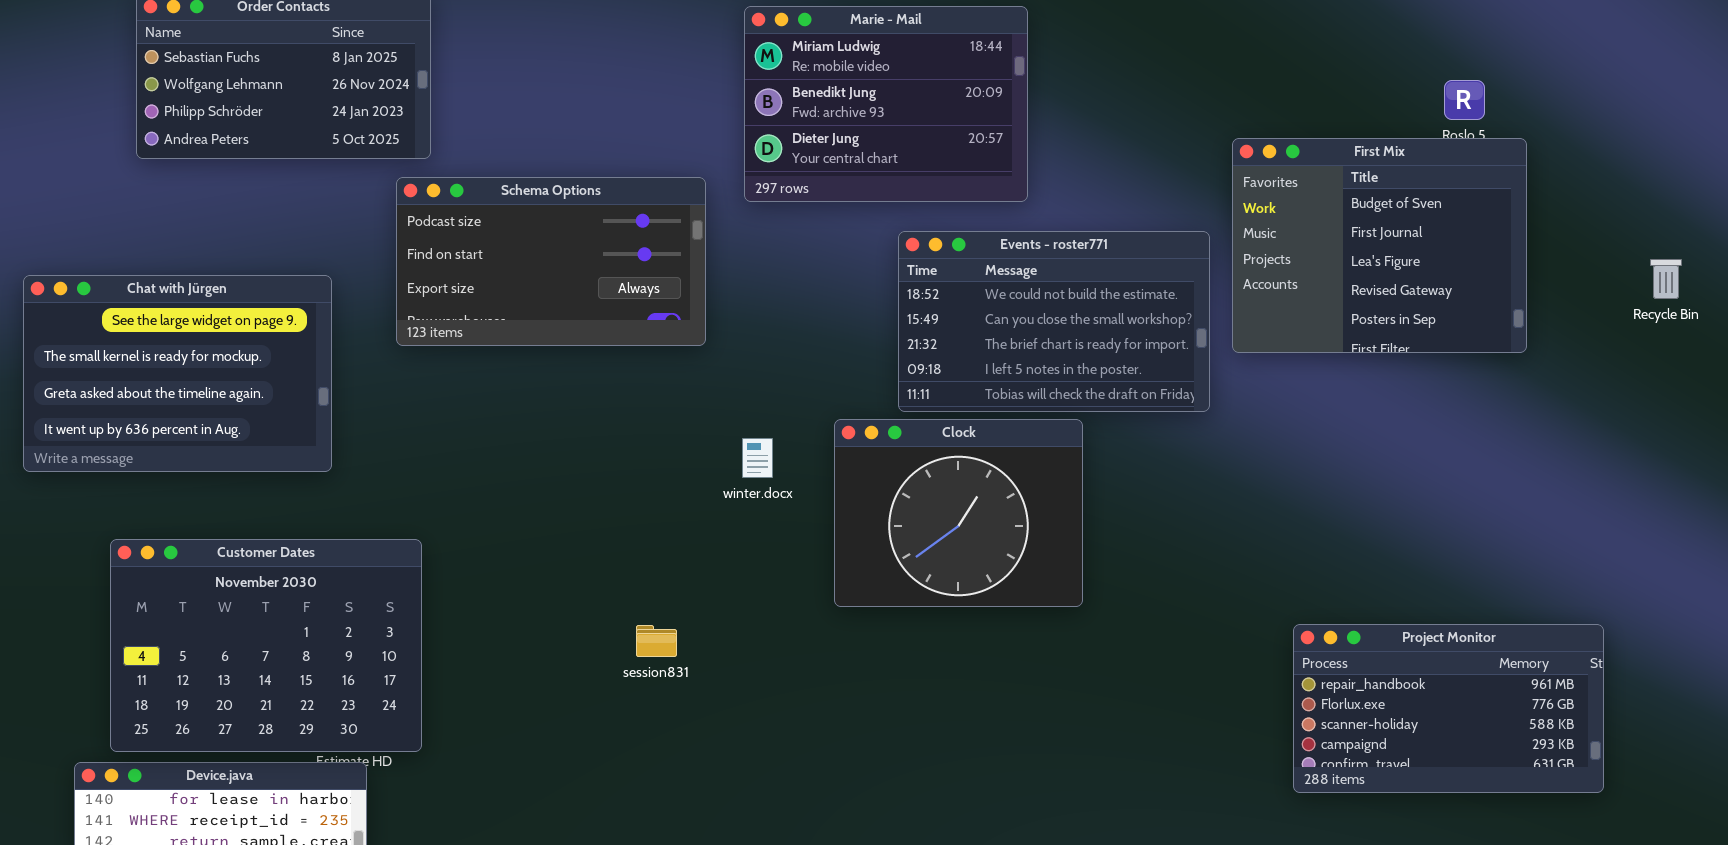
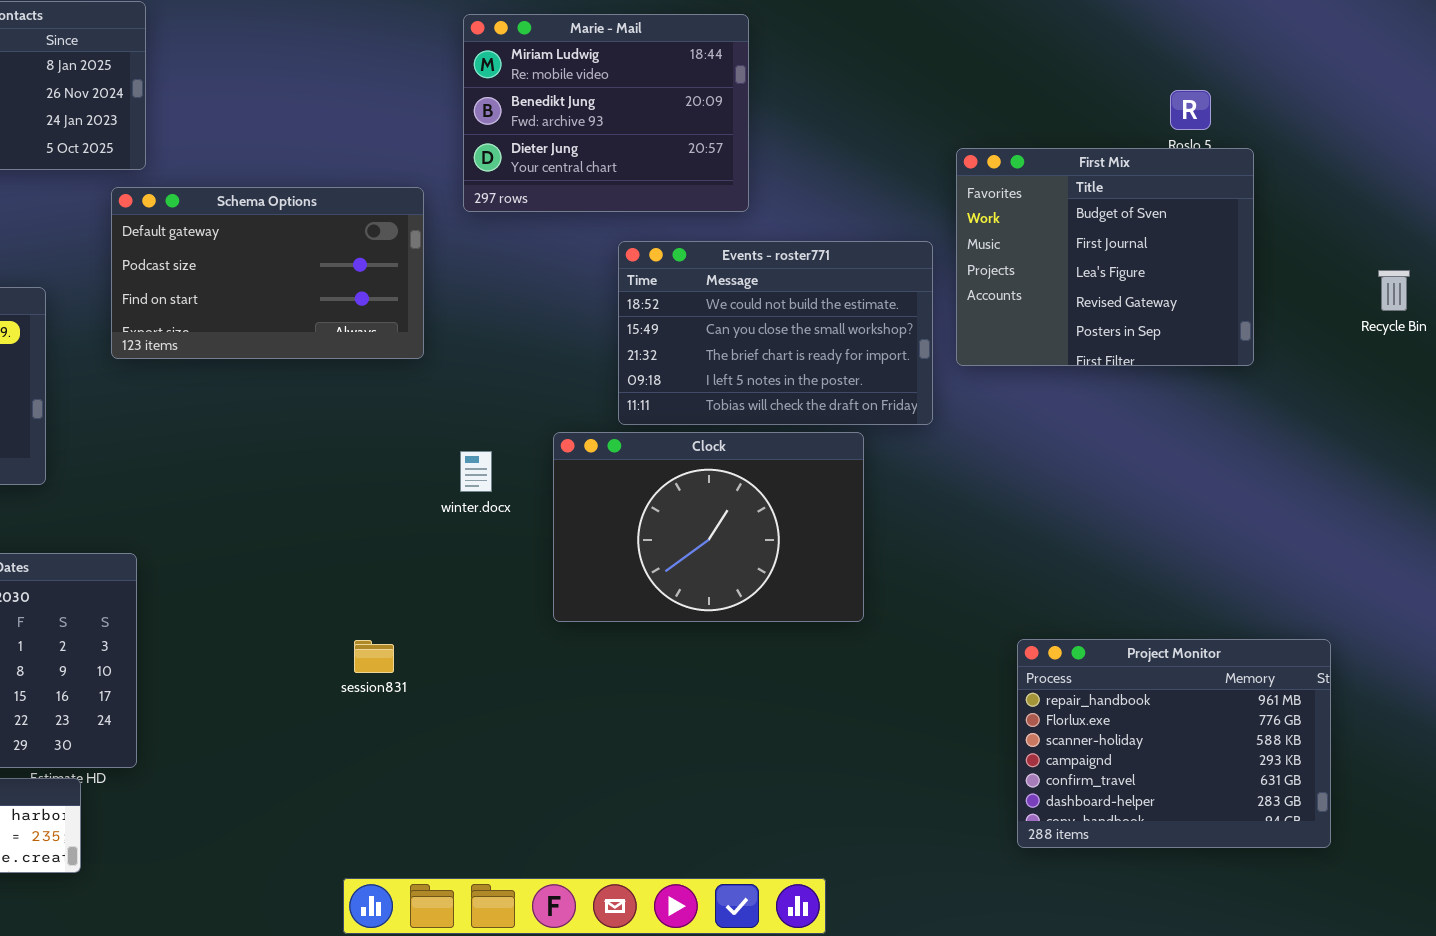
Schema Options: [396,177,706,346] -> [111,187,424,359], scrolled up 1 row
Clock: [834,419,1083,607] -> [553,432,864,622], resized
Project Monitor: [1293,624,1604,793] -> [1017,639,1331,848], resized

